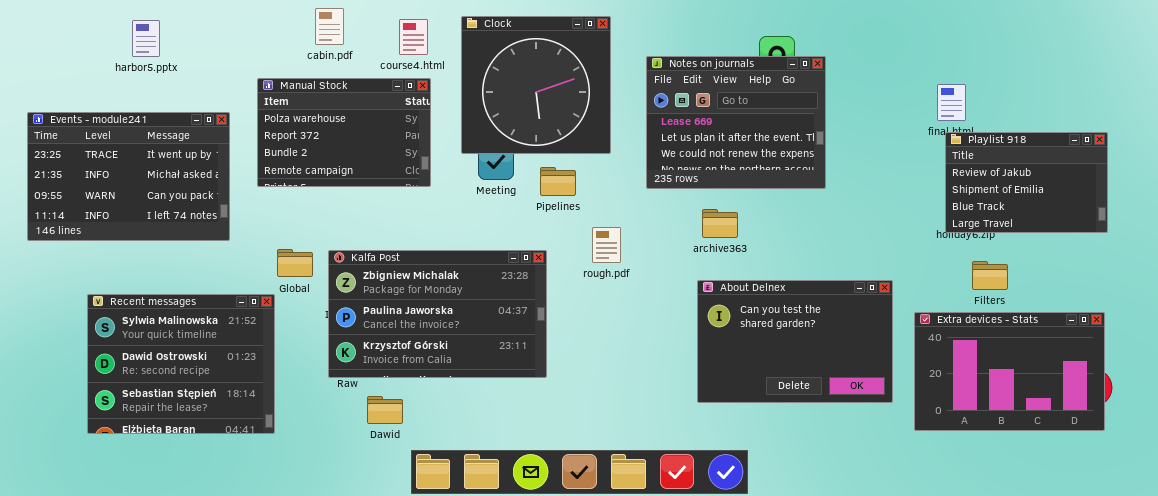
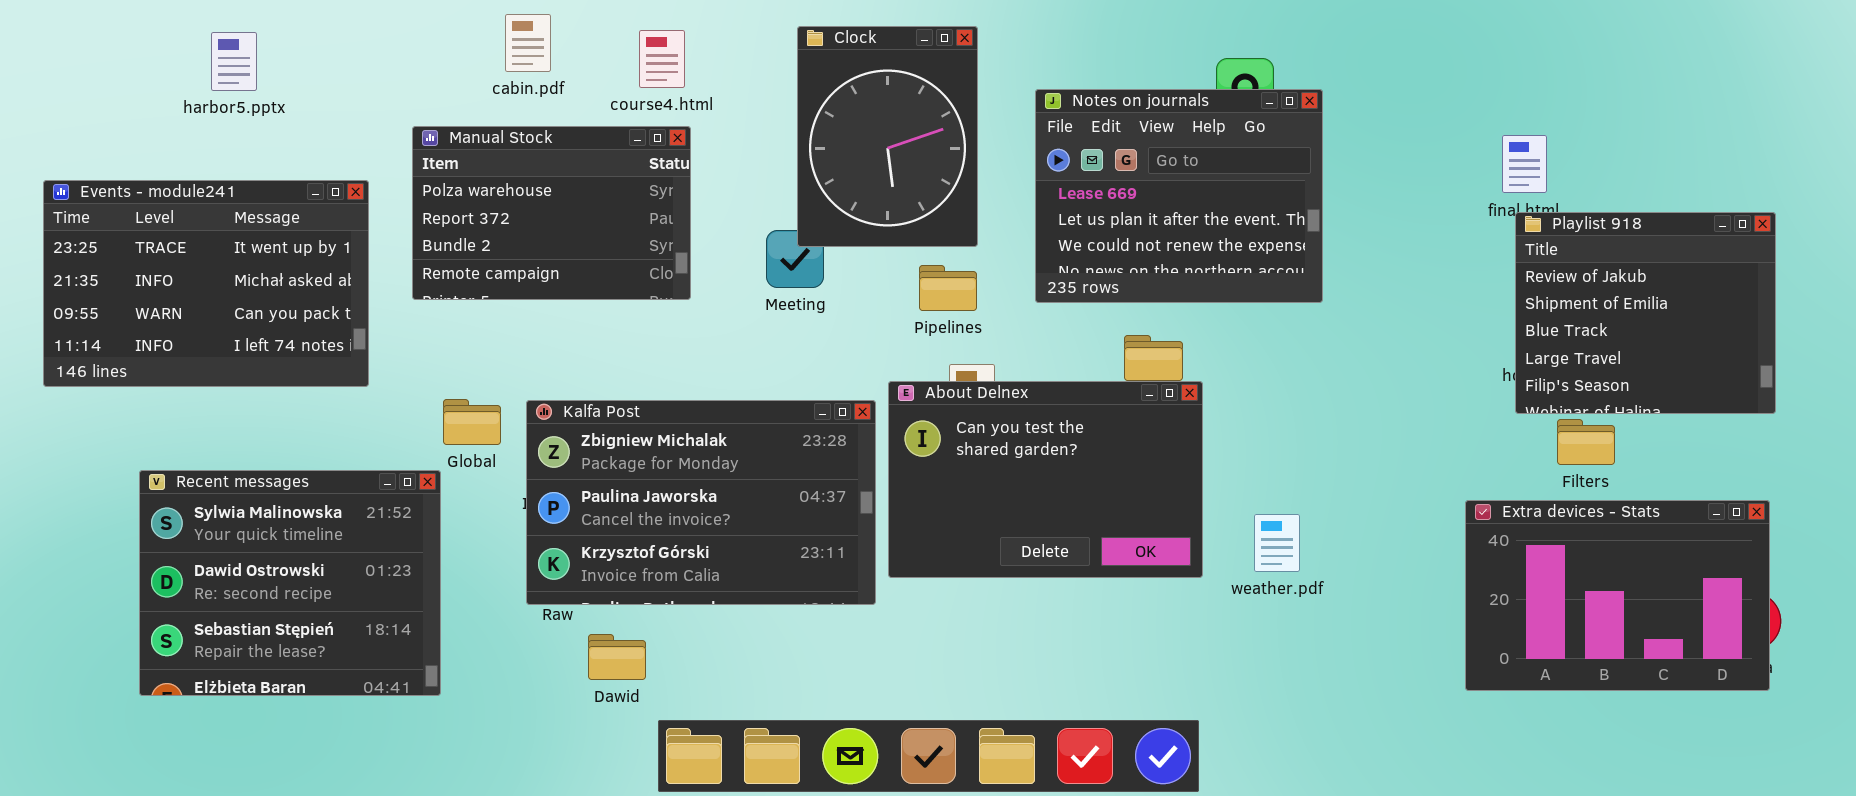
Clock: [461,16,611,154] -> [797,26,978,247], resized
Playlist 918: [945,132,1108,233] -> [1515,212,1776,414], resized
Pipelines: [540,167,576,196] -> [919,265,977,311], moved
About Delnex: [697,280,893,403] -> [888,381,1203,578], moved

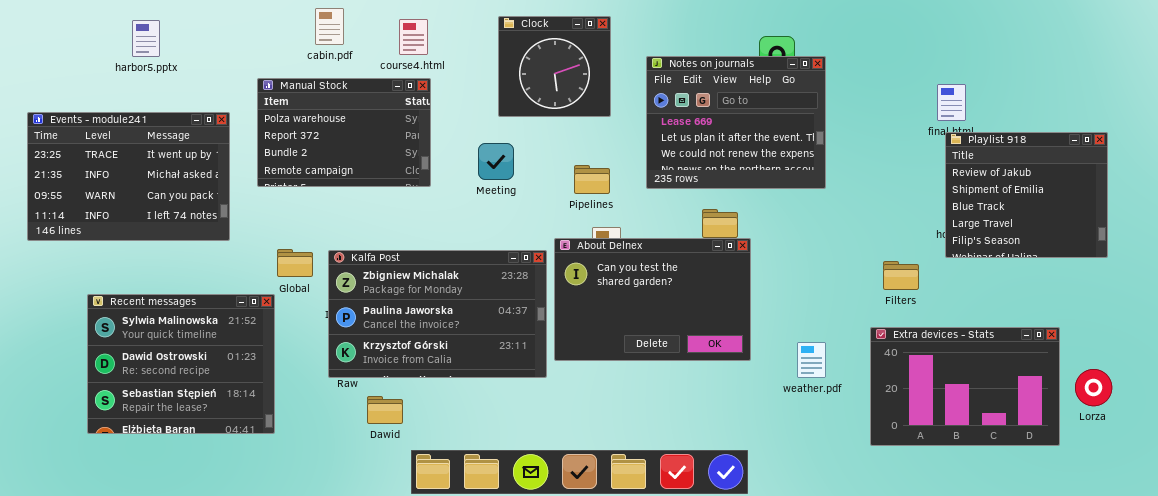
Clock: [797,26,978,247] -> [498,16,611,117], resized
Filters: [1557,419,1615,465] -> [883,261,919,290], moved
Extra devices - Stats: [1465,500,1770,691] -> [870,327,1060,446], moved
weather.pdf: [1254,514,1300,572] -> [797,342,826,378], moved

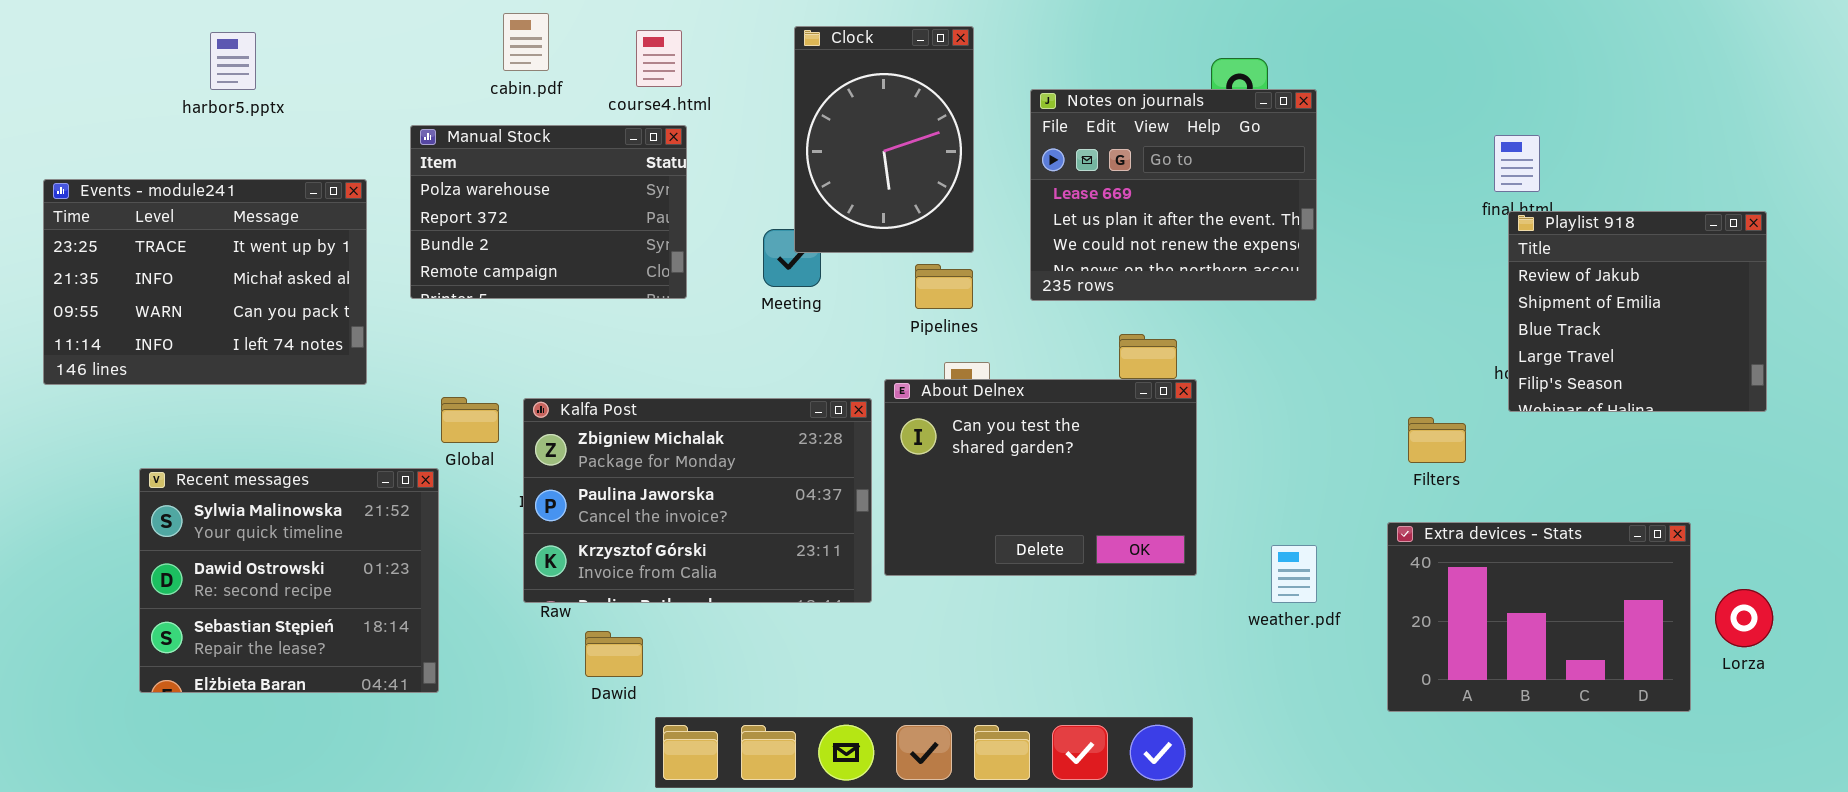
Clock: [498,16,611,117] -> [794,26,974,253], resized

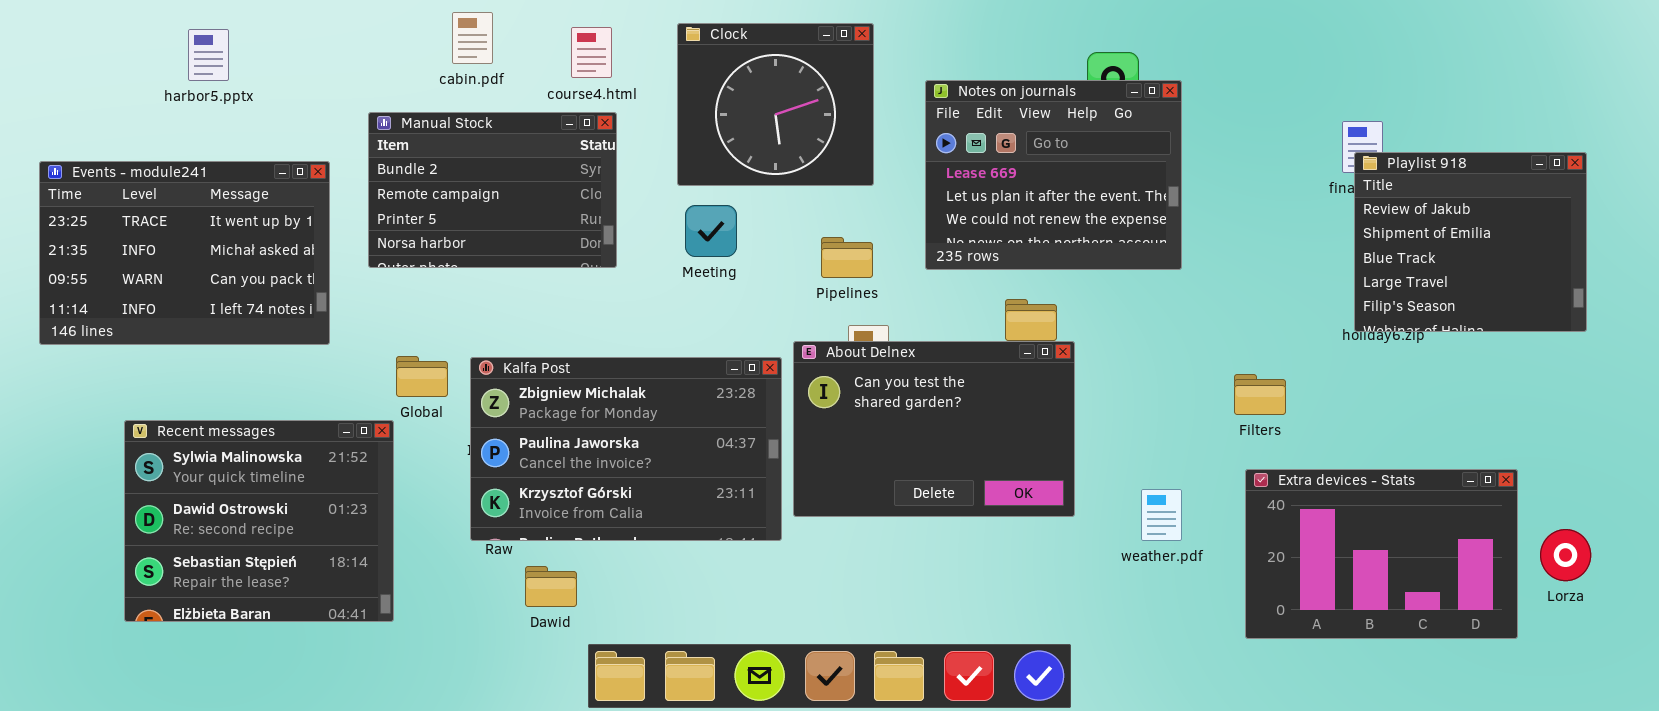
Clock: [794,26,974,253] -> [677,23,874,186], resized
Manual Stock: [410,125,687,299] -> [368,112,617,268], scrolled down 2 rows
Playlist 918: [1508,211,1767,412] -> [1354,152,1587,332], moved
Filters: [1408,417,1466,463] -> [1234,374,1286,415], moved

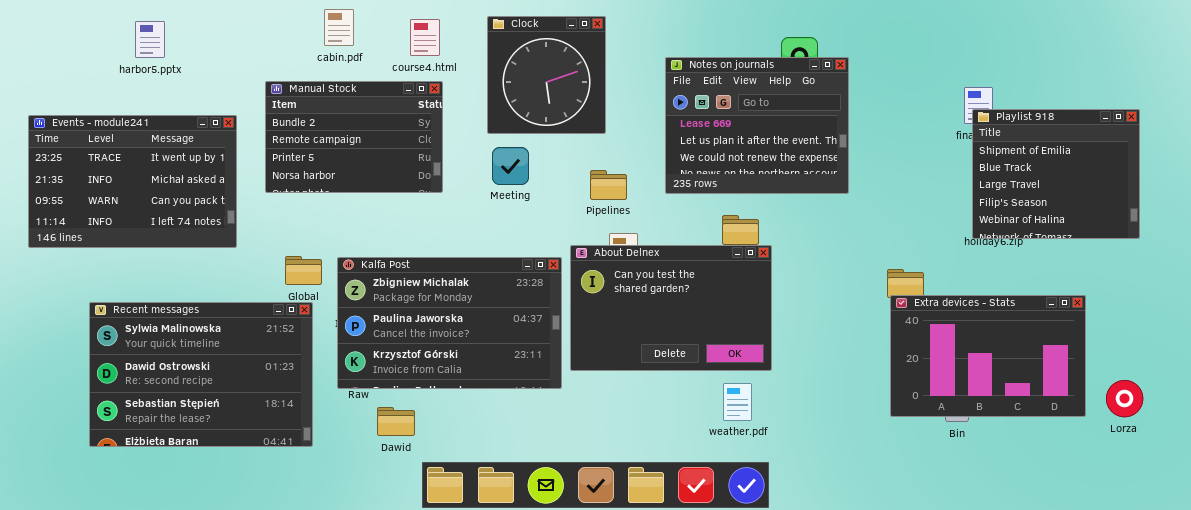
Clock: [677,23,874,186] -> [487,16,606,134], resized
Playlist 918: [1354,152,1587,332] -> [972,109,1140,239], scrolled down 1 row
Recent messages: [124,420,394,622] -> [89,302,313,447], resized
Extra devices - Stats: [1245,469,1518,639] -> [890,295,1086,417], moved
weather.pdf: [1141,489,1182,541] -> [723,383,752,421], moved

